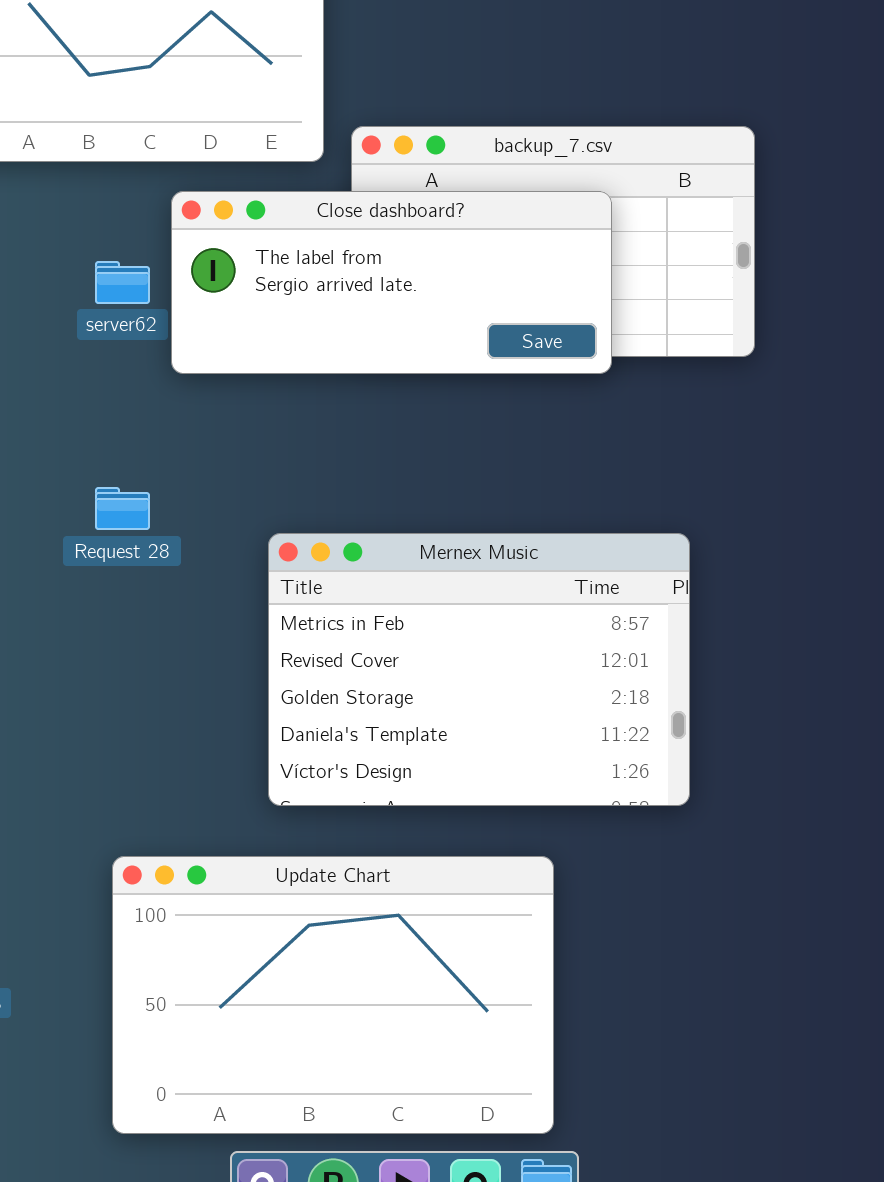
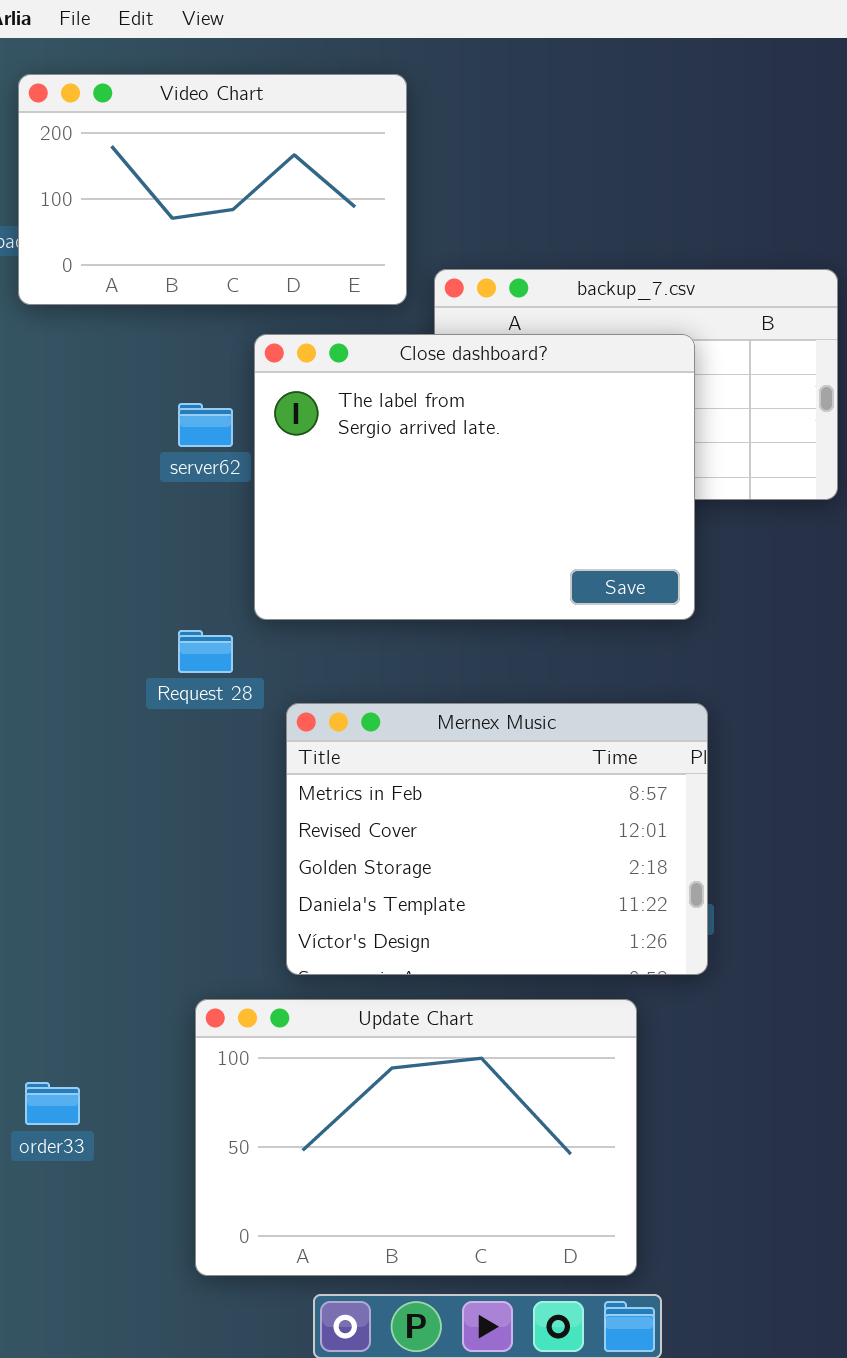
Close dashboard?: [171,191,612,374] -> [254,334,695,620], resized
Mernex Music: [268,533,690,806] -> [286,703,708,975], moved

